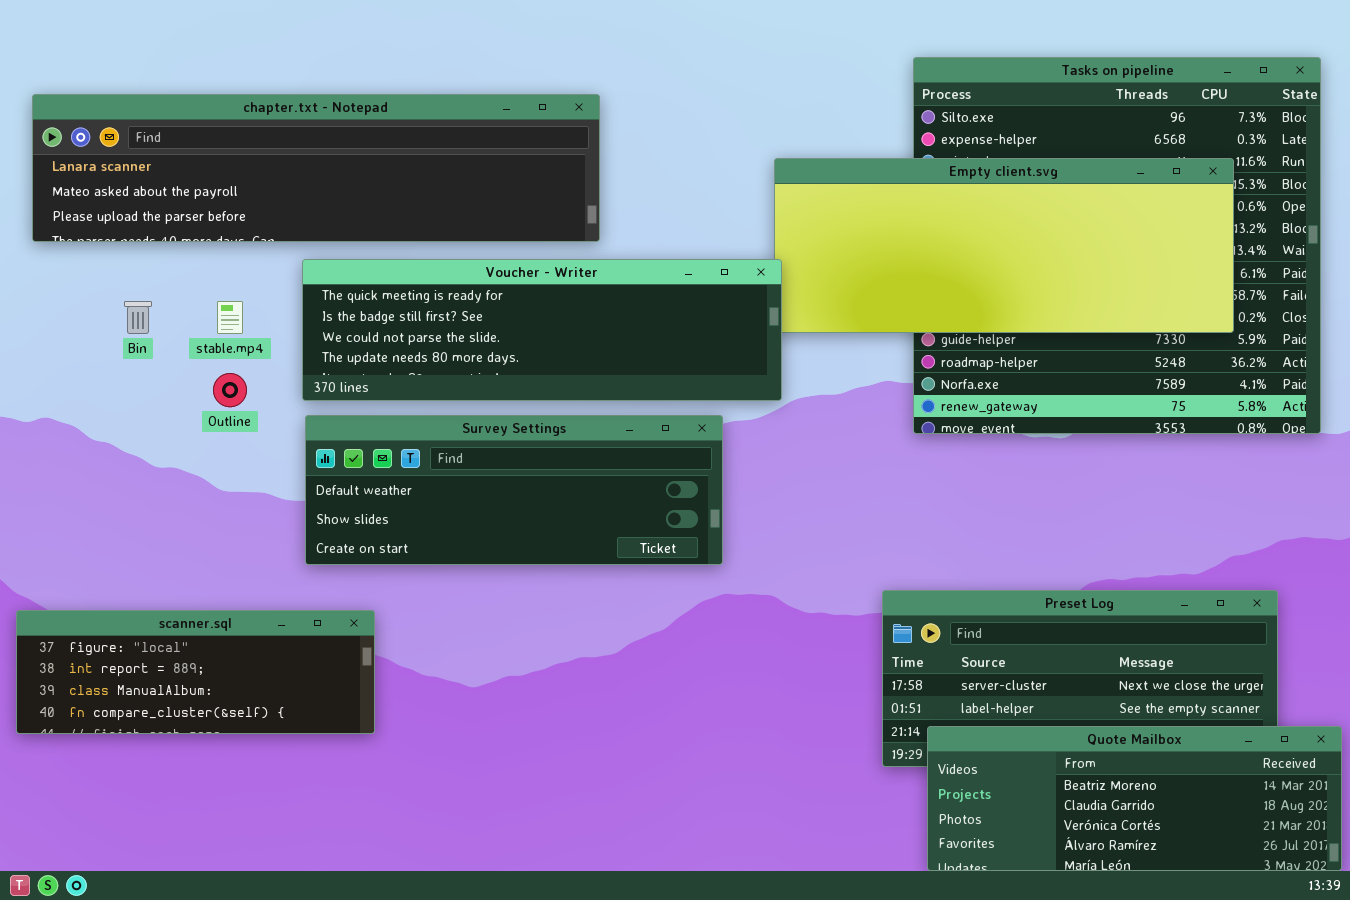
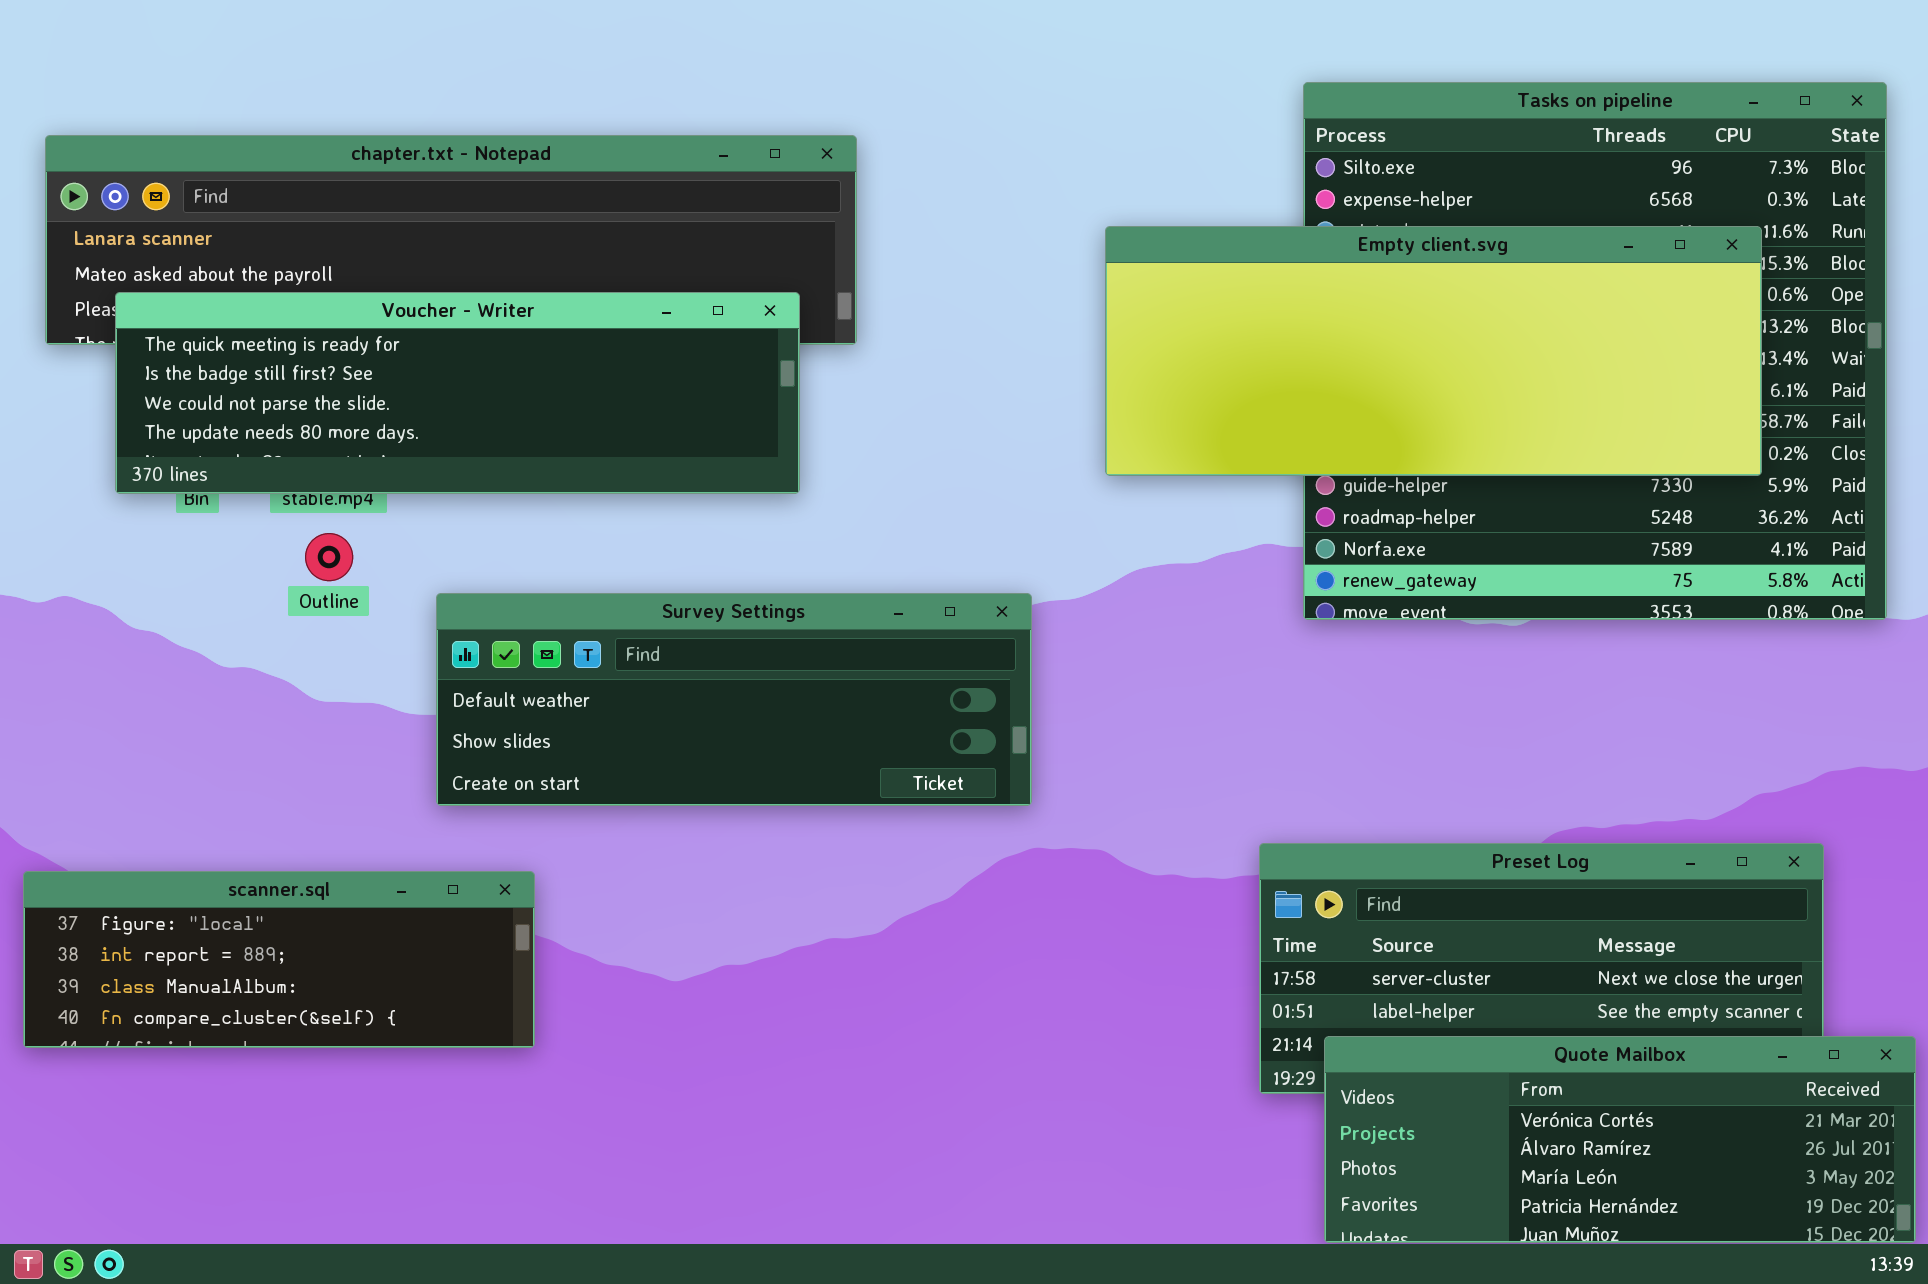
Voucher - Writer: [302,259,782,401] -> [115,292,800,494], moved
Quote Mailbox: [927,726,1342,871] -> [1324,1036,1916,1243], scrolled down 2 rows

